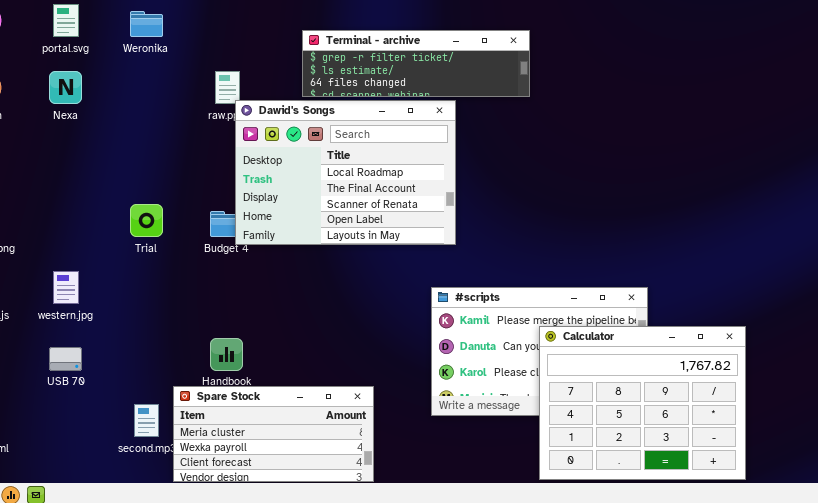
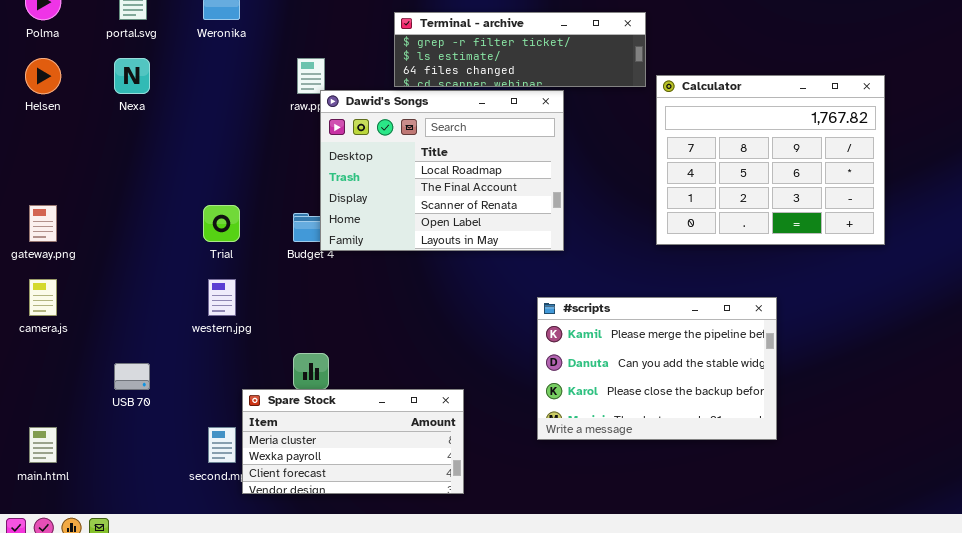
western.jpg: [53,271,79,304] -> [208,279,236,316], moved
Calculator: [539,326,746,480] -> [656,75,885,245], moved
Spare Stock: [173,386,374,482] -> [242,389,464,494], moved

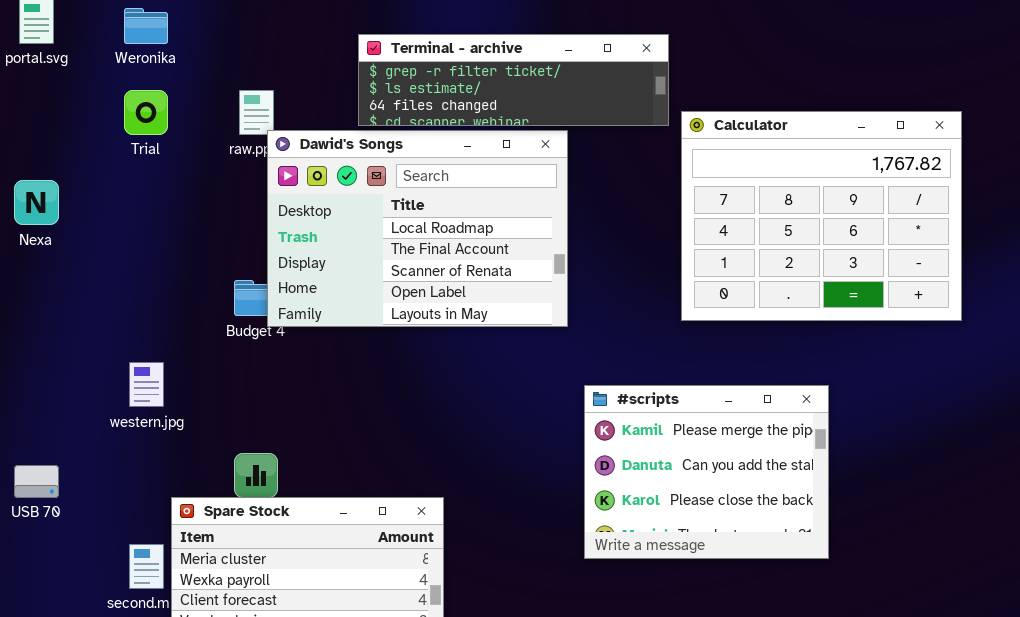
Nexa: [114,58,150,94] -> [14,180,59,225], moved
Trial: [203,205,240,242] -> [124,90,168,135], moved
#scripts: [537,297,777,440] -> [584,385,829,559], resized

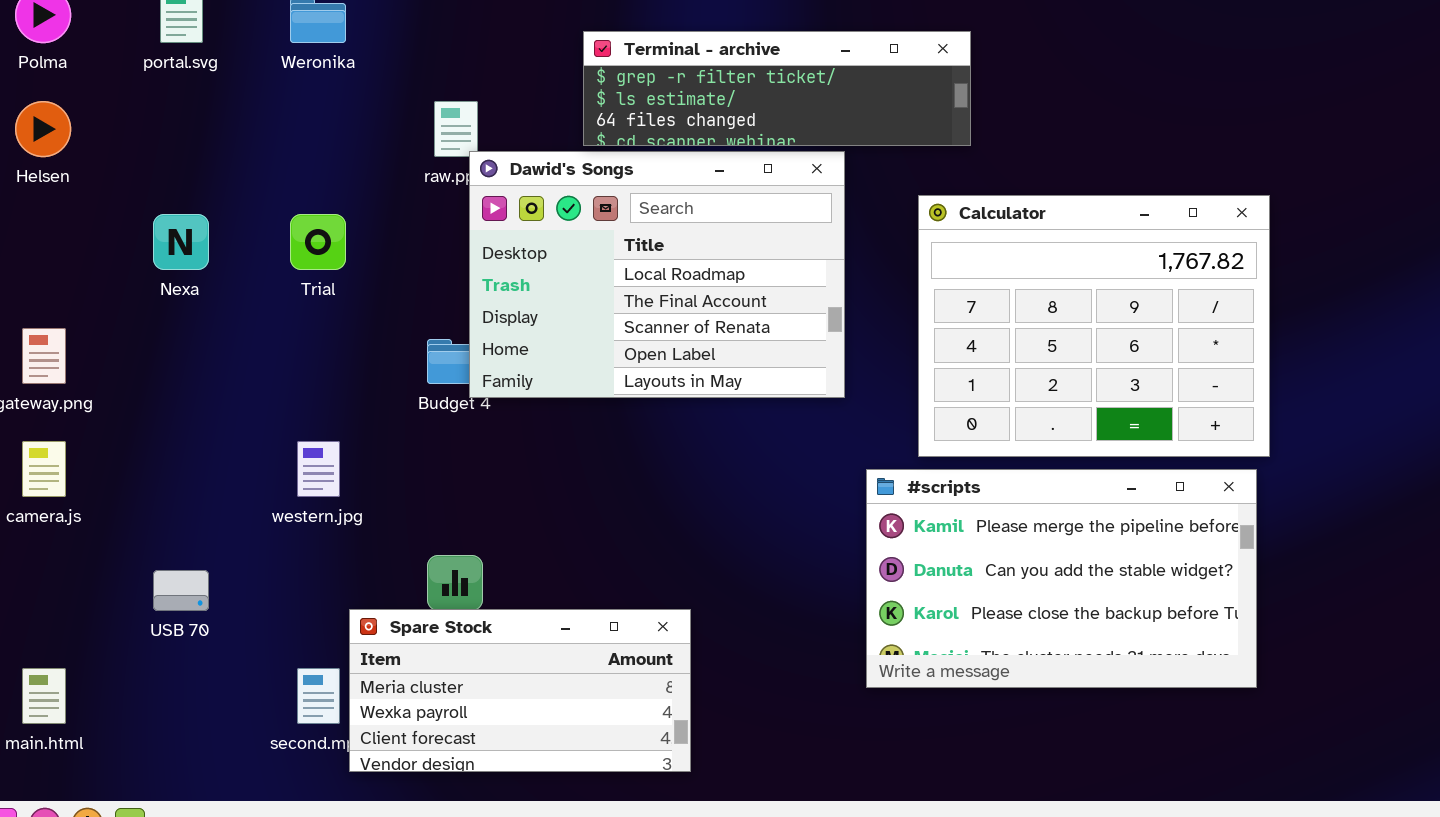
Trial: [124,90,168,135] -> [290,214,346,270], moved
Calculator: [681,111,962,321] -> [918,195,1270,457], moved
#scripts: [584,385,829,559] -> [866,469,1257,688], resized

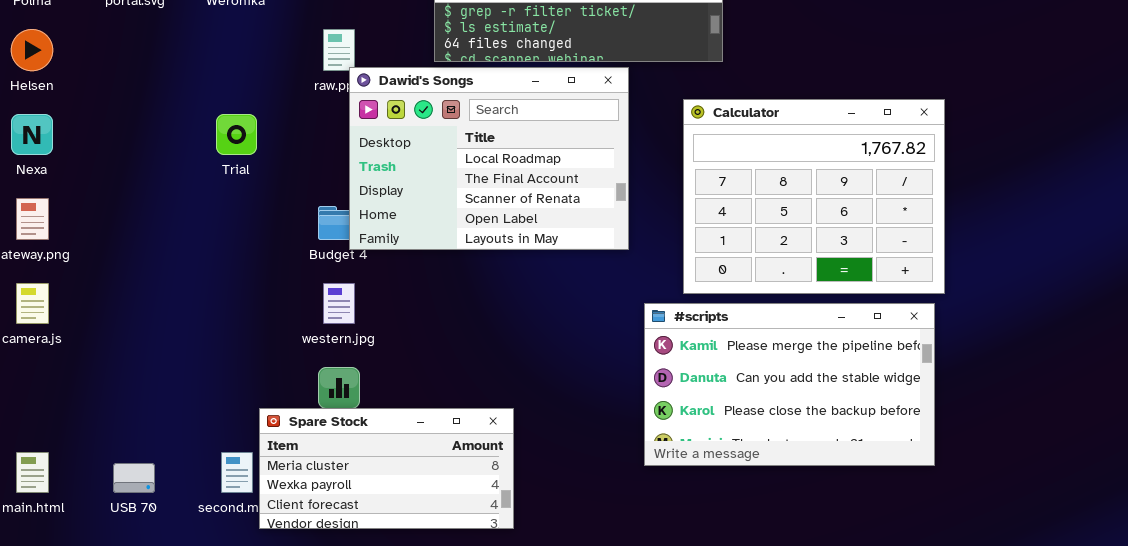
Nexa: [153,214,209,270] -> [11,114,53,155], moved
western.jpg: [297,441,340,497] -> [323,283,355,324], moved
USB 70: [153,570,209,611] -> [113,463,155,493], moved

